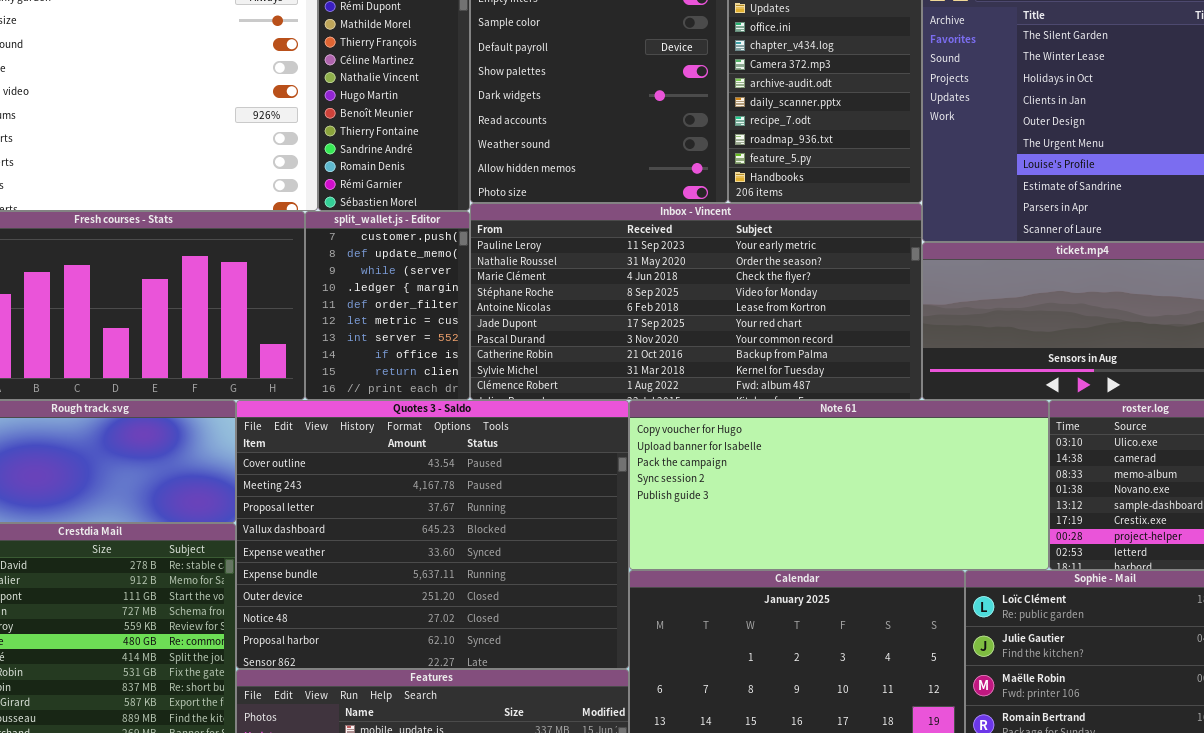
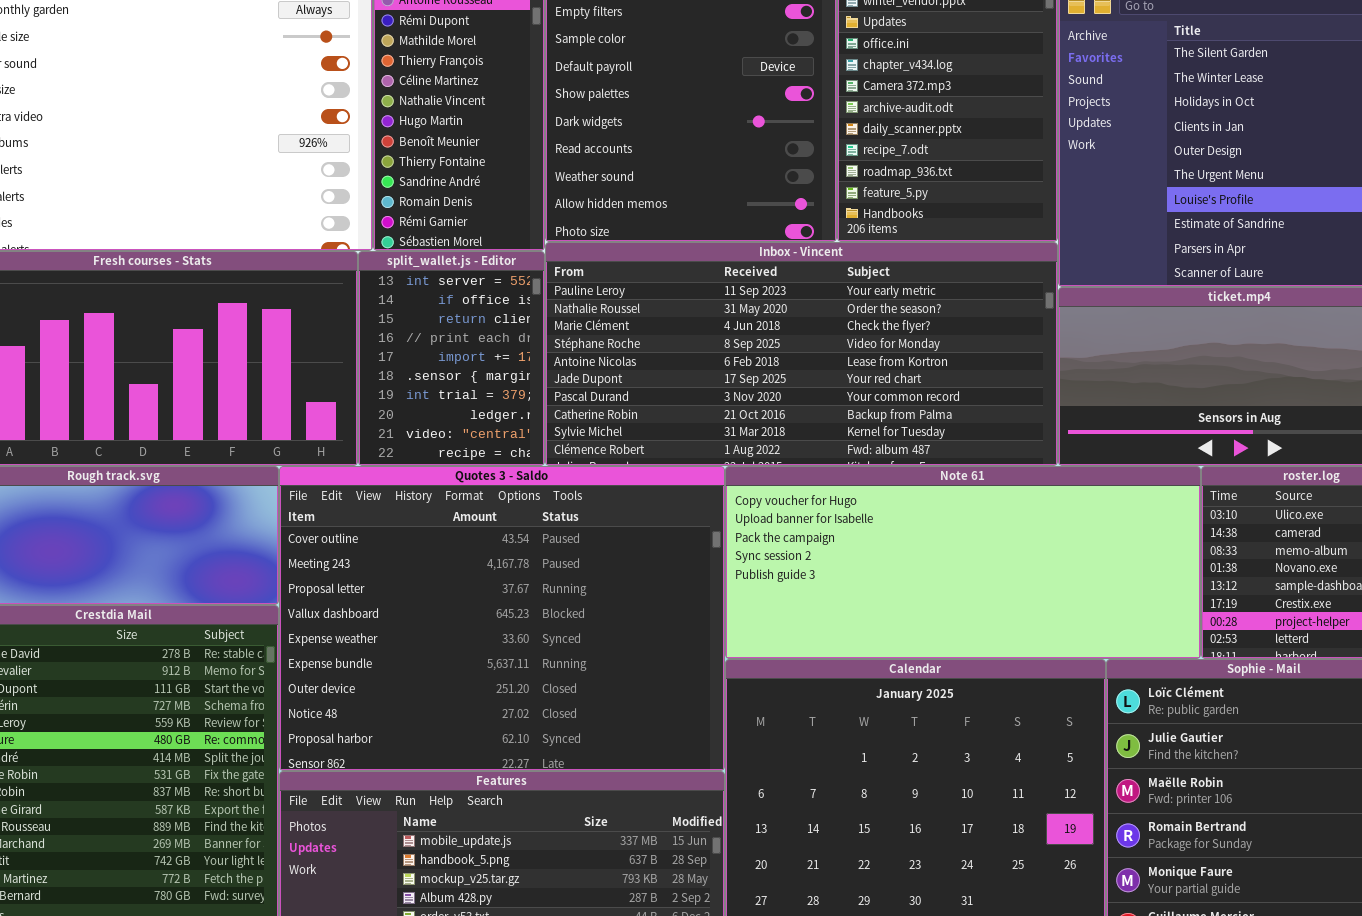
split_wallet.js - Editor: [305,211,470,400] -> [358,251,545,466], scrolled down 6 rows

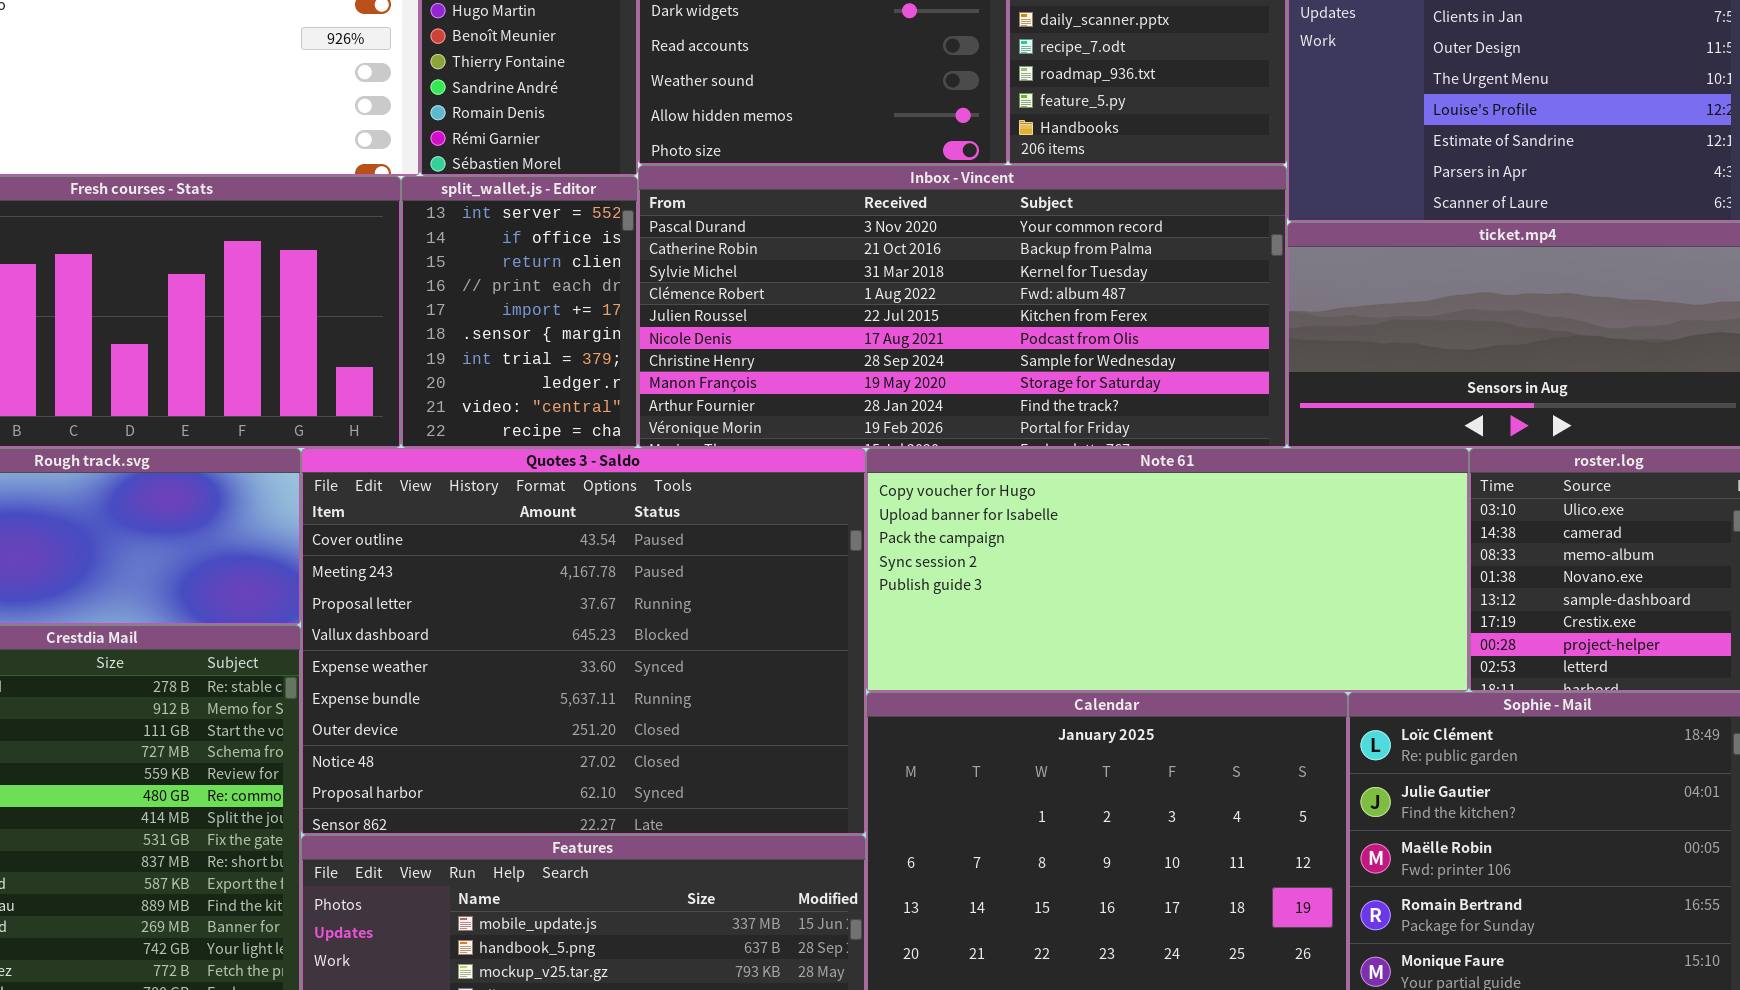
Inbox - Vincent: [545,242,1058,466] -> [638,165,1287,448], scrolled down 6 rows

